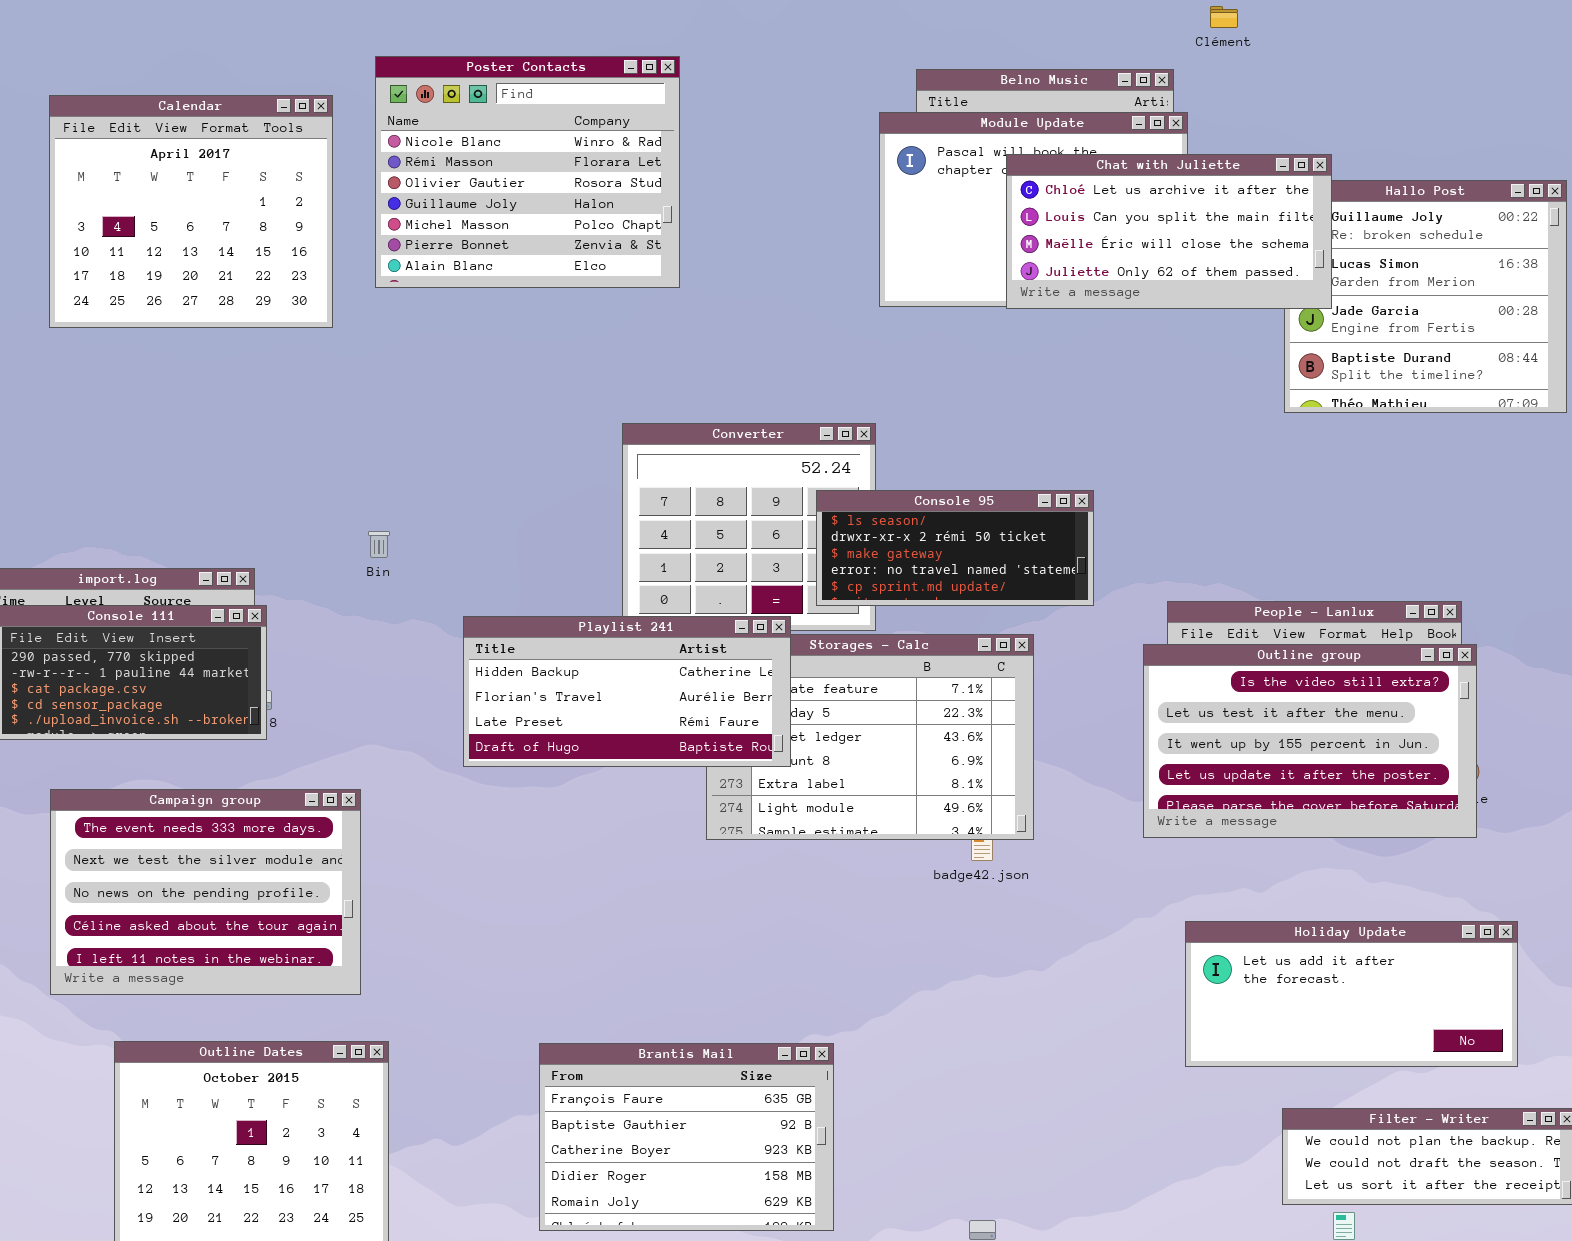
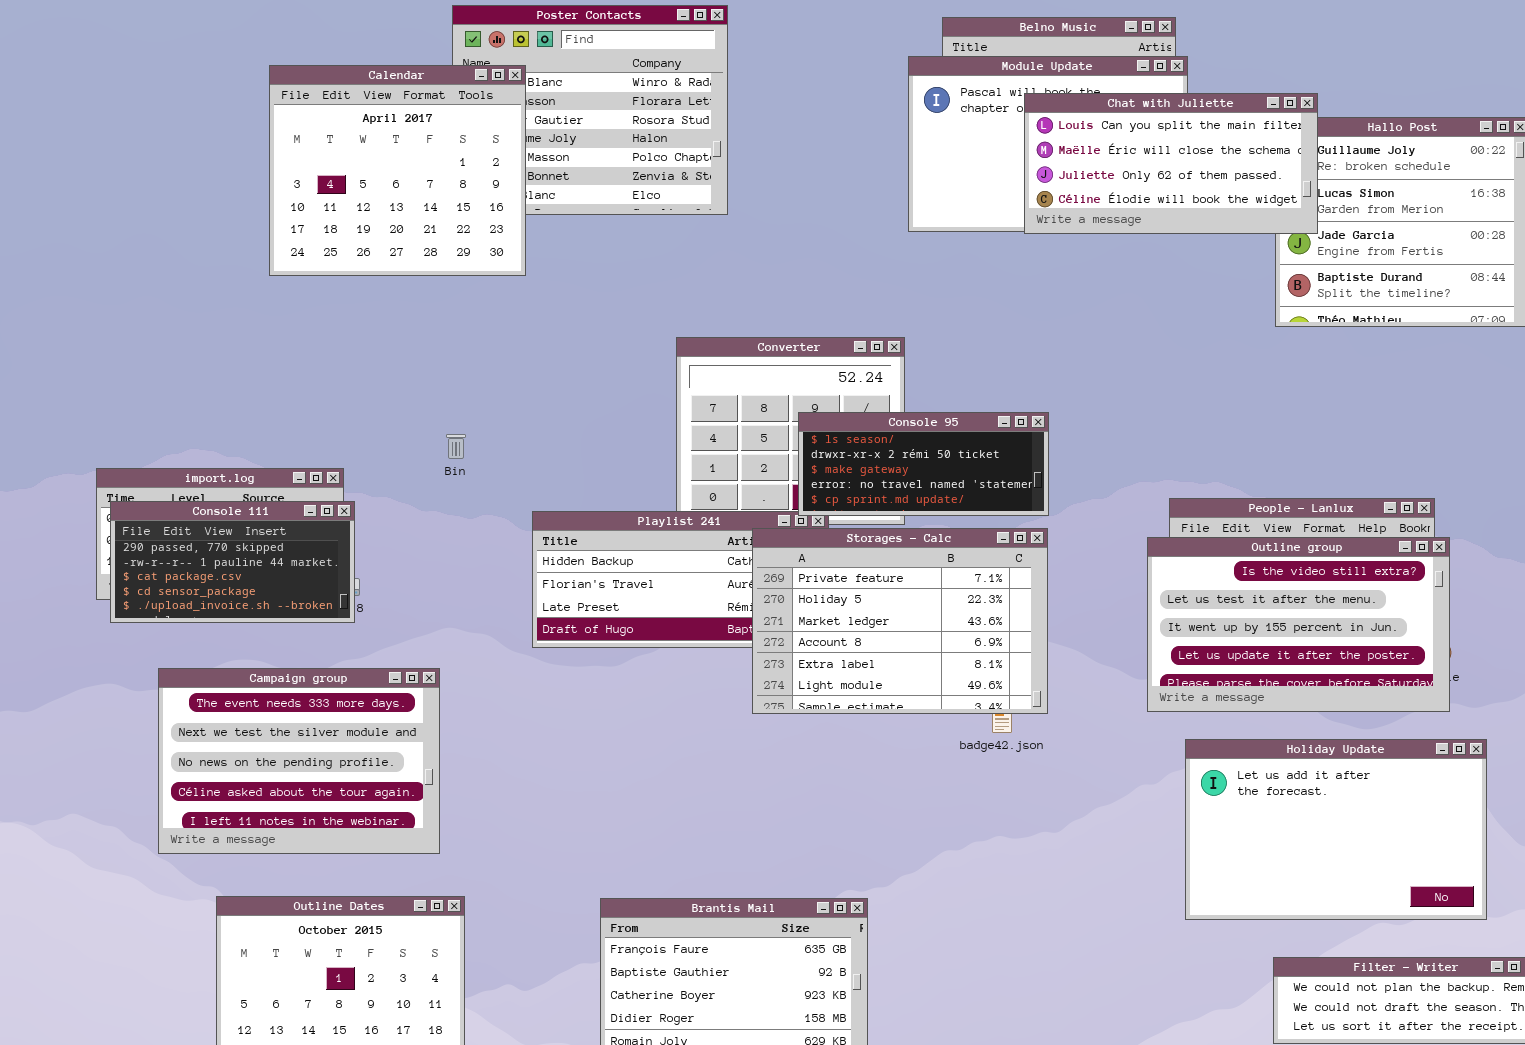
Calendar: [49,95,333,328] -> [269,65,526,276], moved
Chat with Juliette: [1006,154,1332,309] -> [1024,93,1318,234], scrolled down 1 row
Console 95: [816,490,1094,606] -> [798,412,1049,516], moved
Storages - Calc: [706,634,1034,840] -> [752,528,1048,714], raised
Holiday Update: [1185,921,1518,1067] -> [1185,739,1487,920], resized

